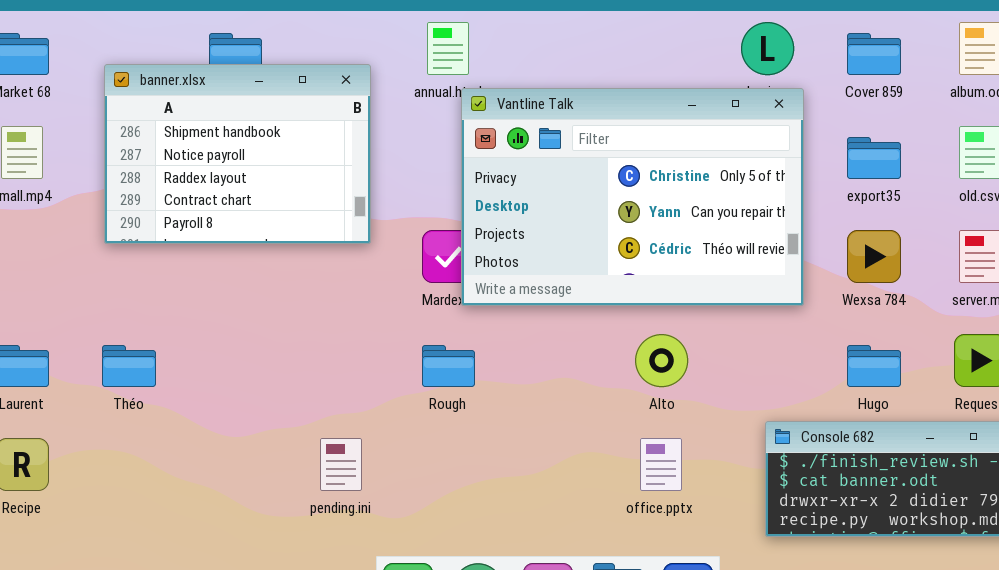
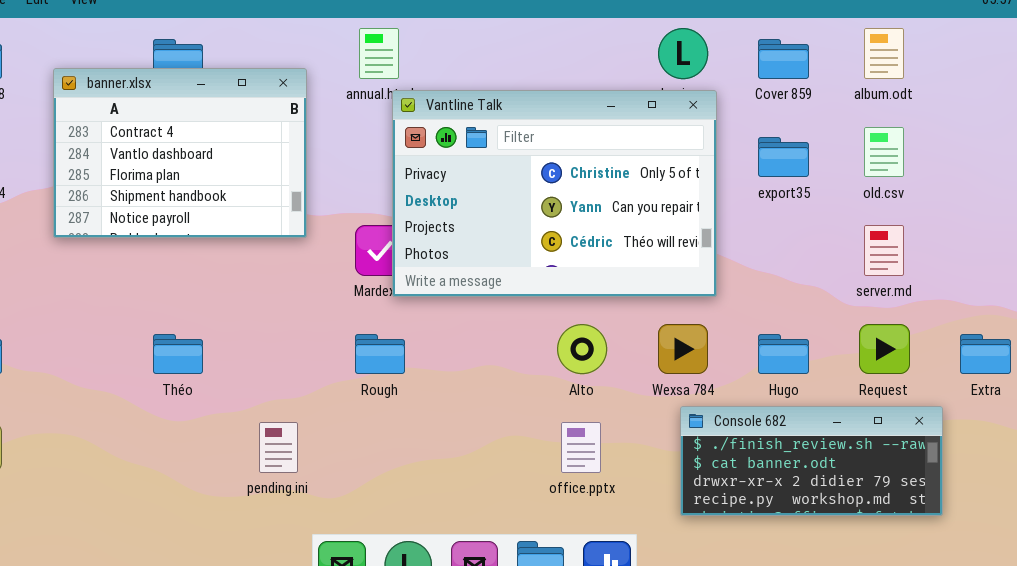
banner.xlsx: [104,64,371,244] -> [53,68,307,238], scrolled up 3 rows
Wexsa 784: [847,230,901,283] -> [658,324,708,374], moved
Théo: [102,345,156,387] -> [153,334,203,374], moved

